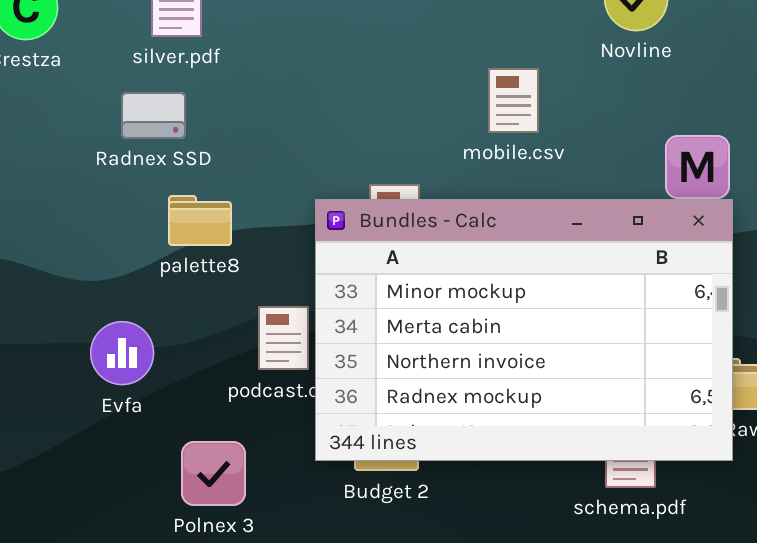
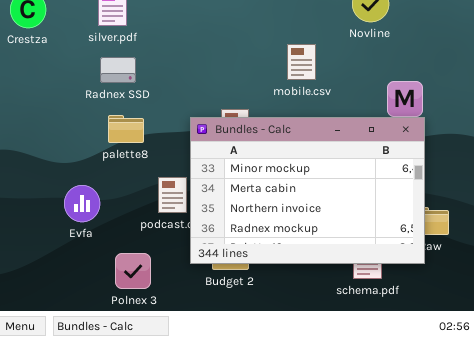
Radnex SSD: [121,92,186,139] -> [100,57,136,83], moved

